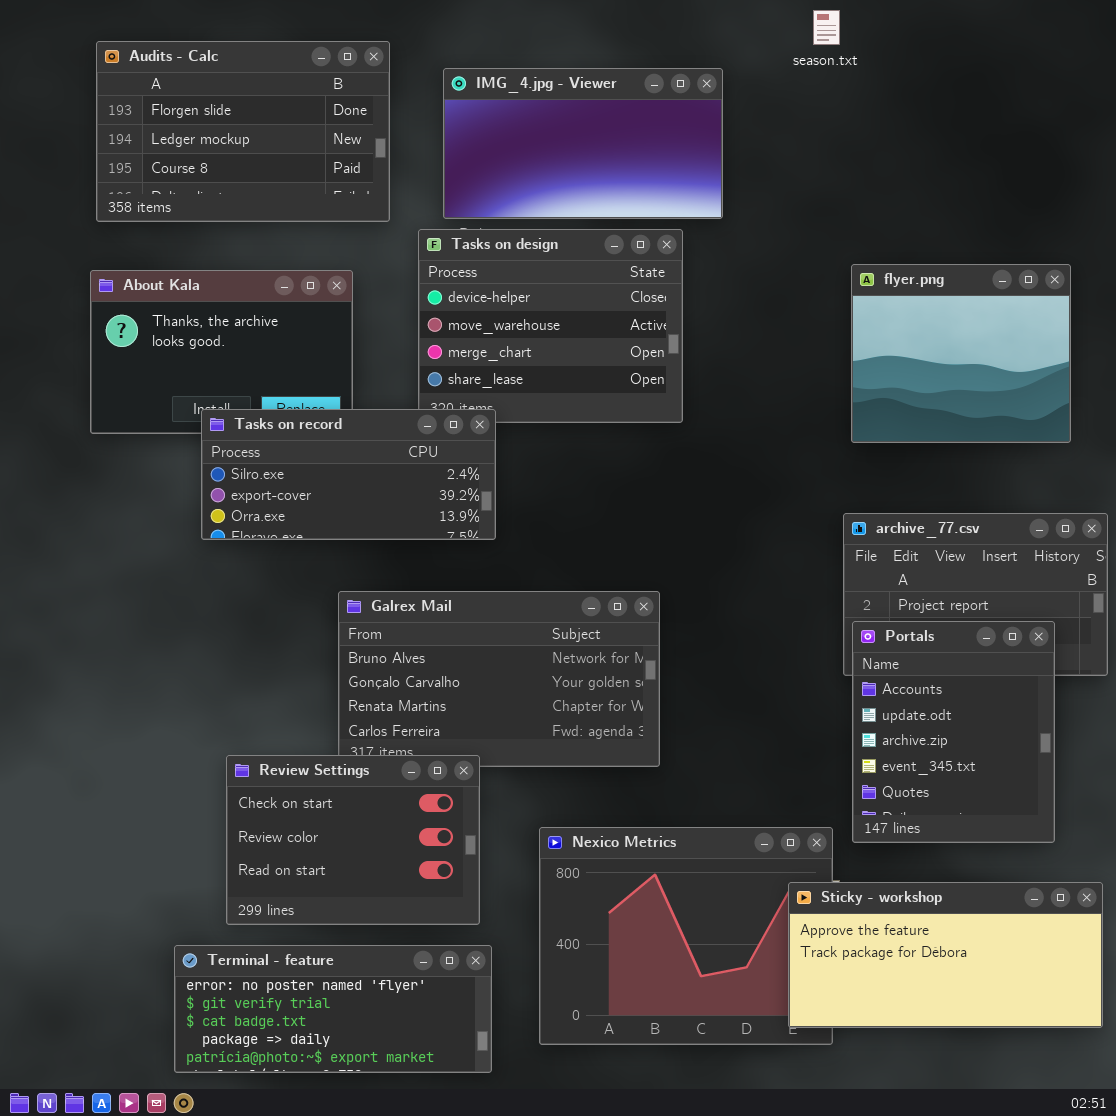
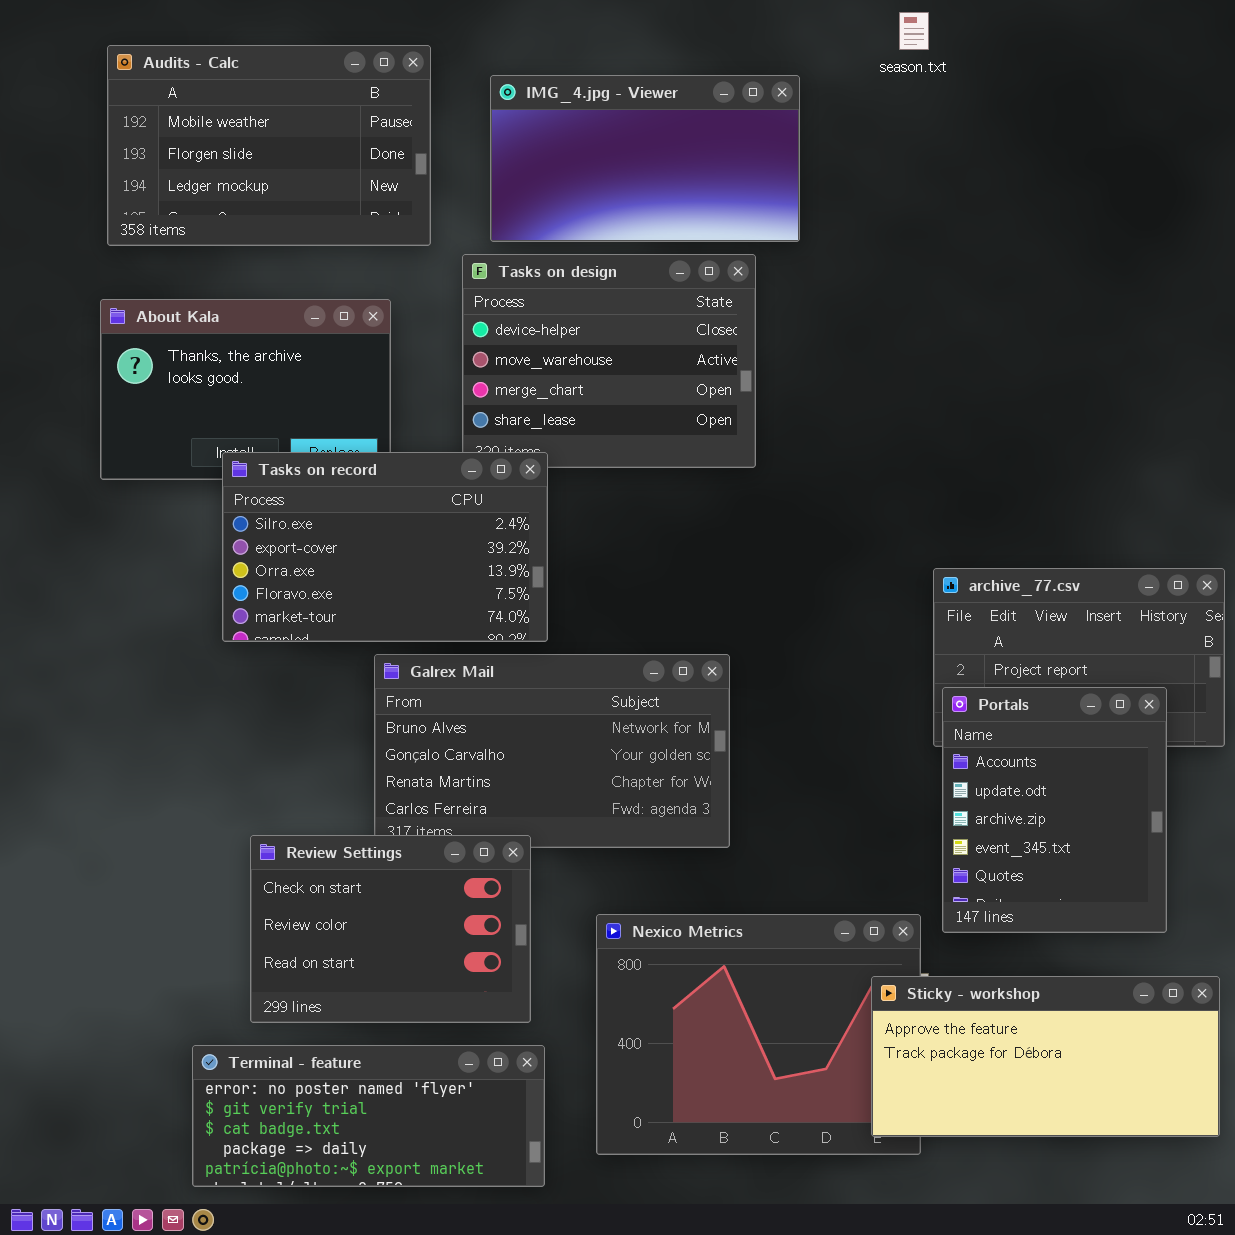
Audits - Calc: [96,41,390,222] -> [107,45,431,246], scrolled up 1 row
flyer.png: [851,264,1071,443] -> none, closed
Tasks on record: [201,409,496,540] -> [222,452,548,642], resized

